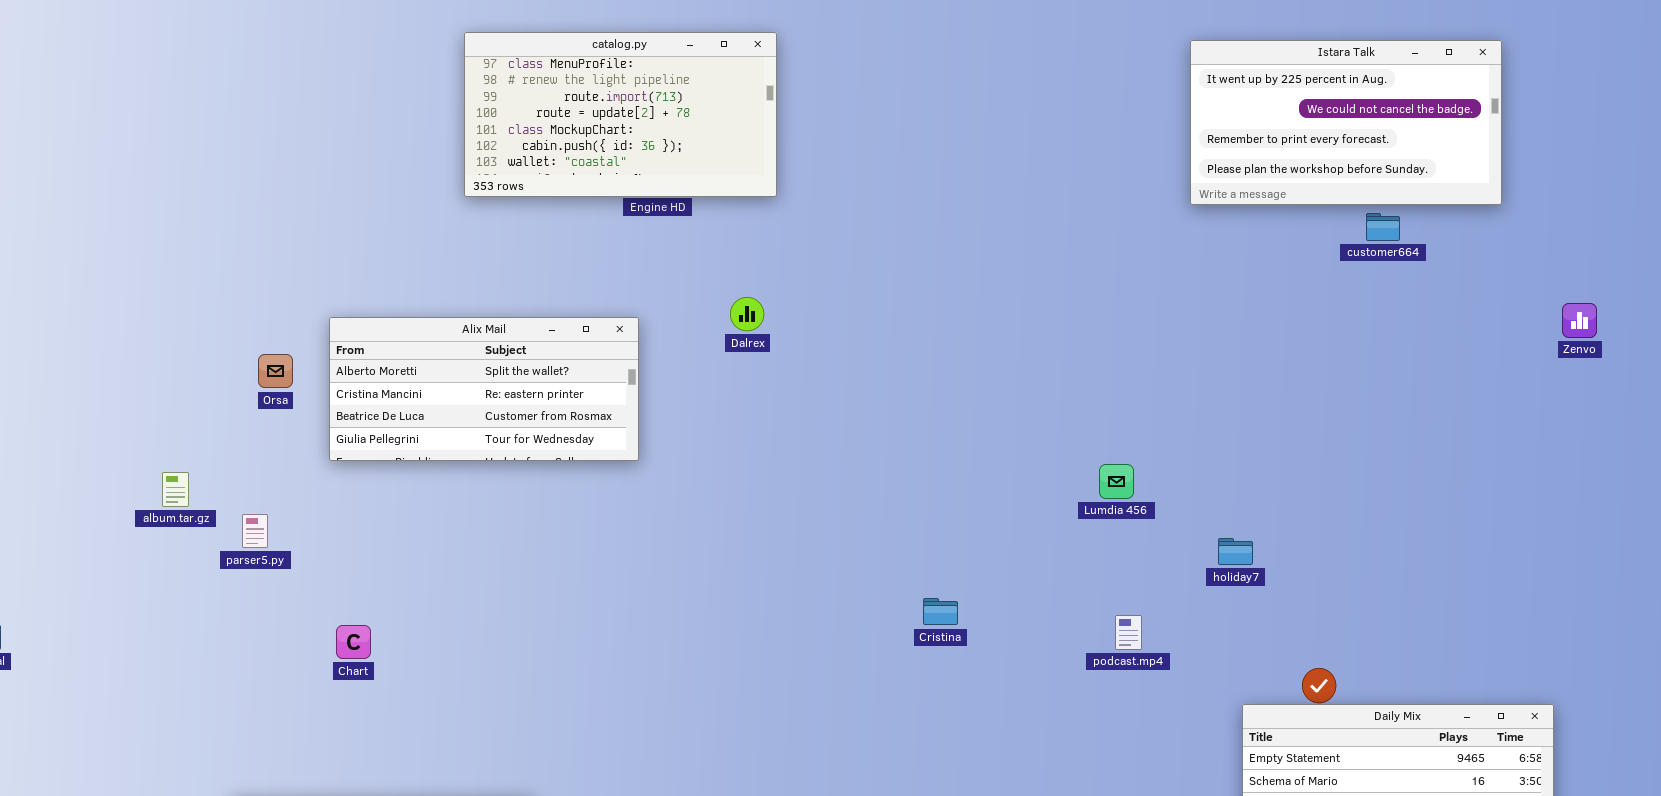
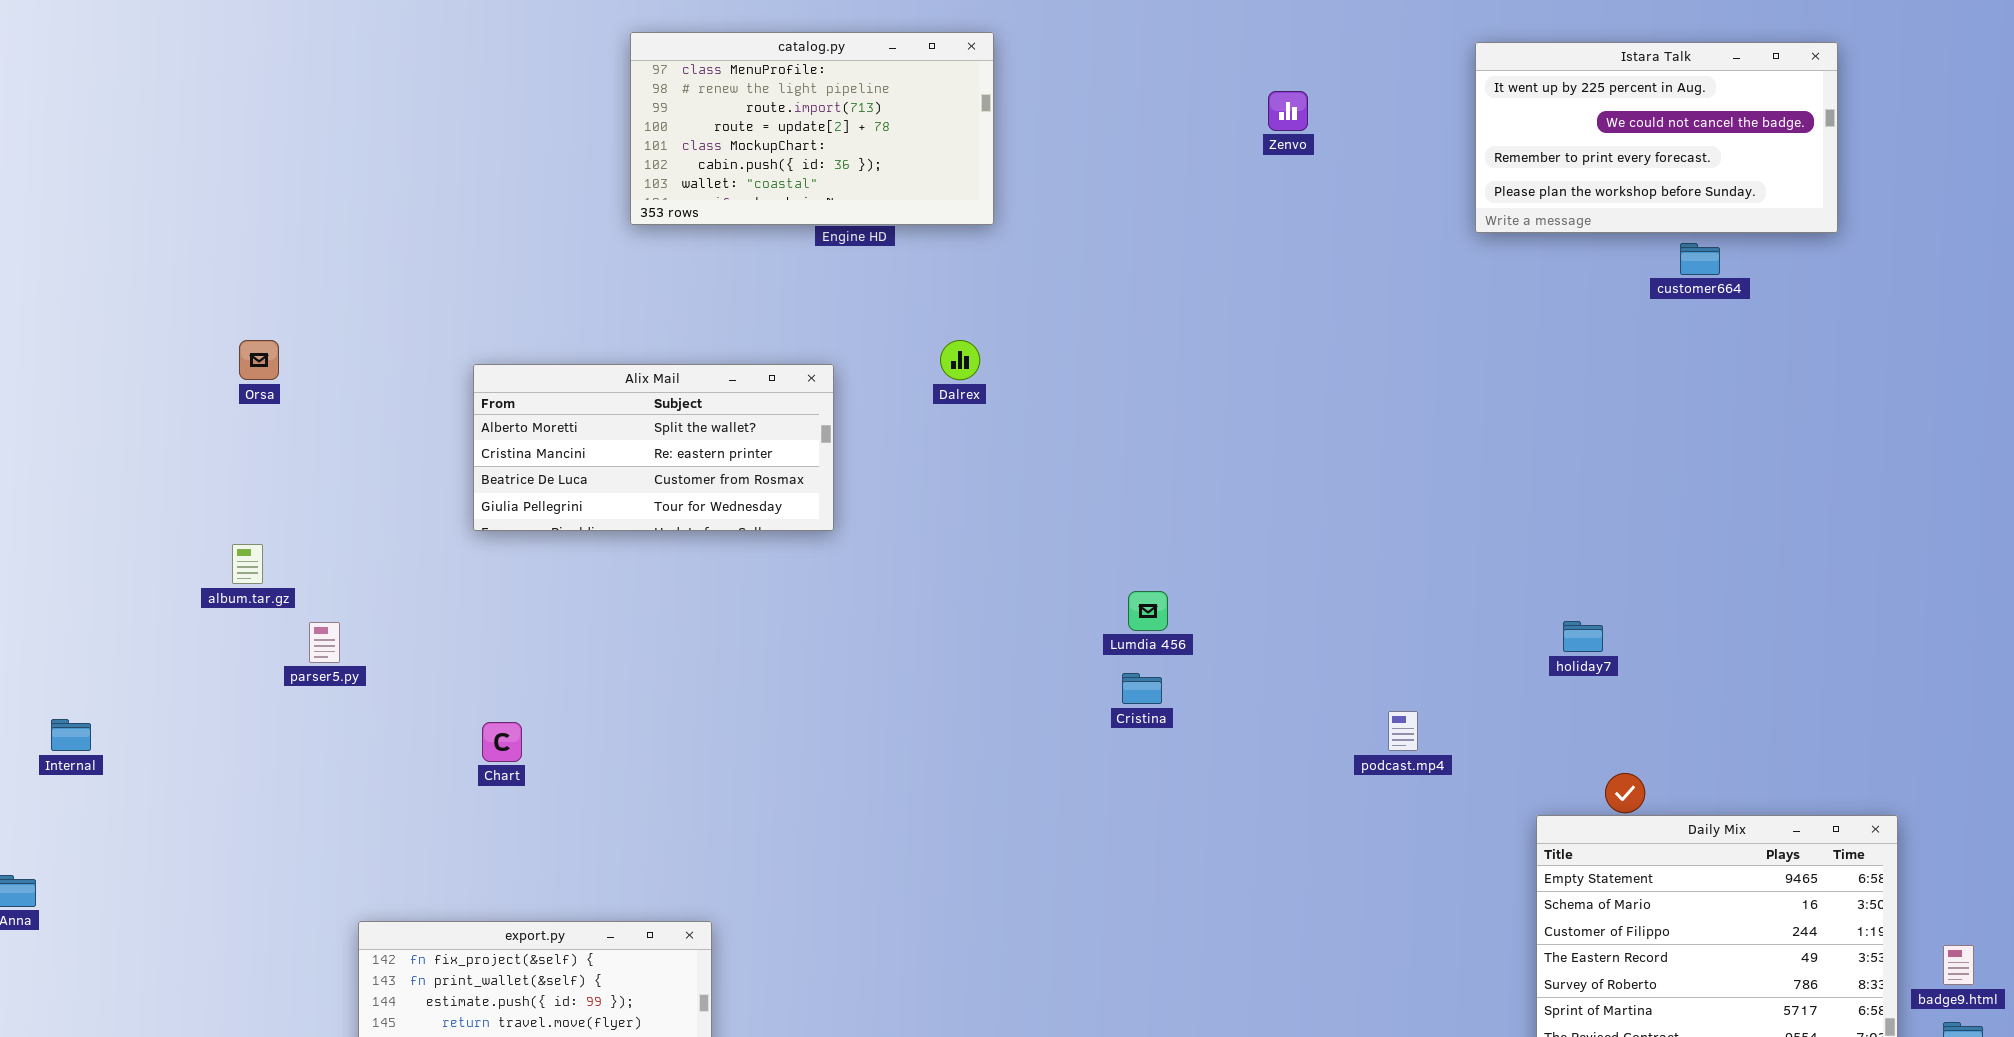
Zenvo: [1562,303,1597,338] -> [1268,91,1308,131], moved
Orsa: [258,354,293,388] -> [239,340,279,380], moved
Lumdia 456: [1099,464,1134,499] -> [1128,591,1168,631], moved
album.tar.gz: [162,472,189,507] -> [232,544,263,584], moved
parser5.py: [242,514,268,548] -> [309,622,340,663], moved
holiday7: [1218,538,1253,565] -> [1563,621,1603,652], moved
Cristina: [923,598,958,625] -> [1122,673,1162,704], moved

